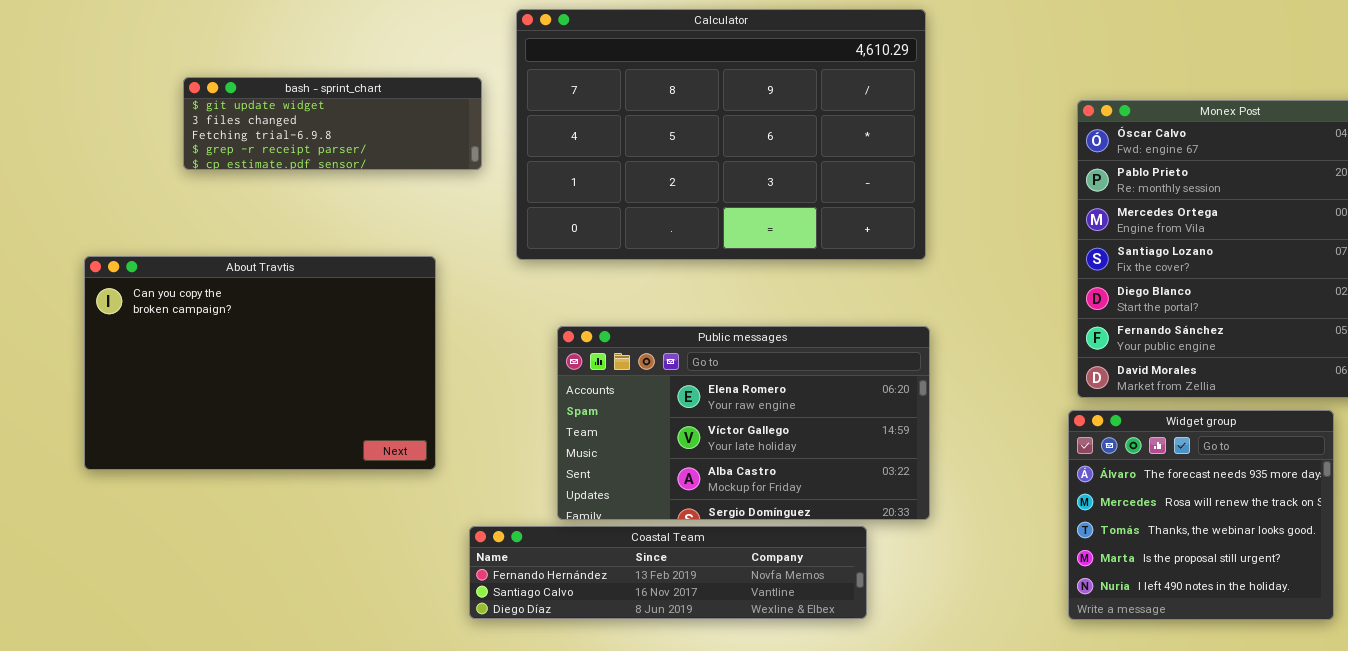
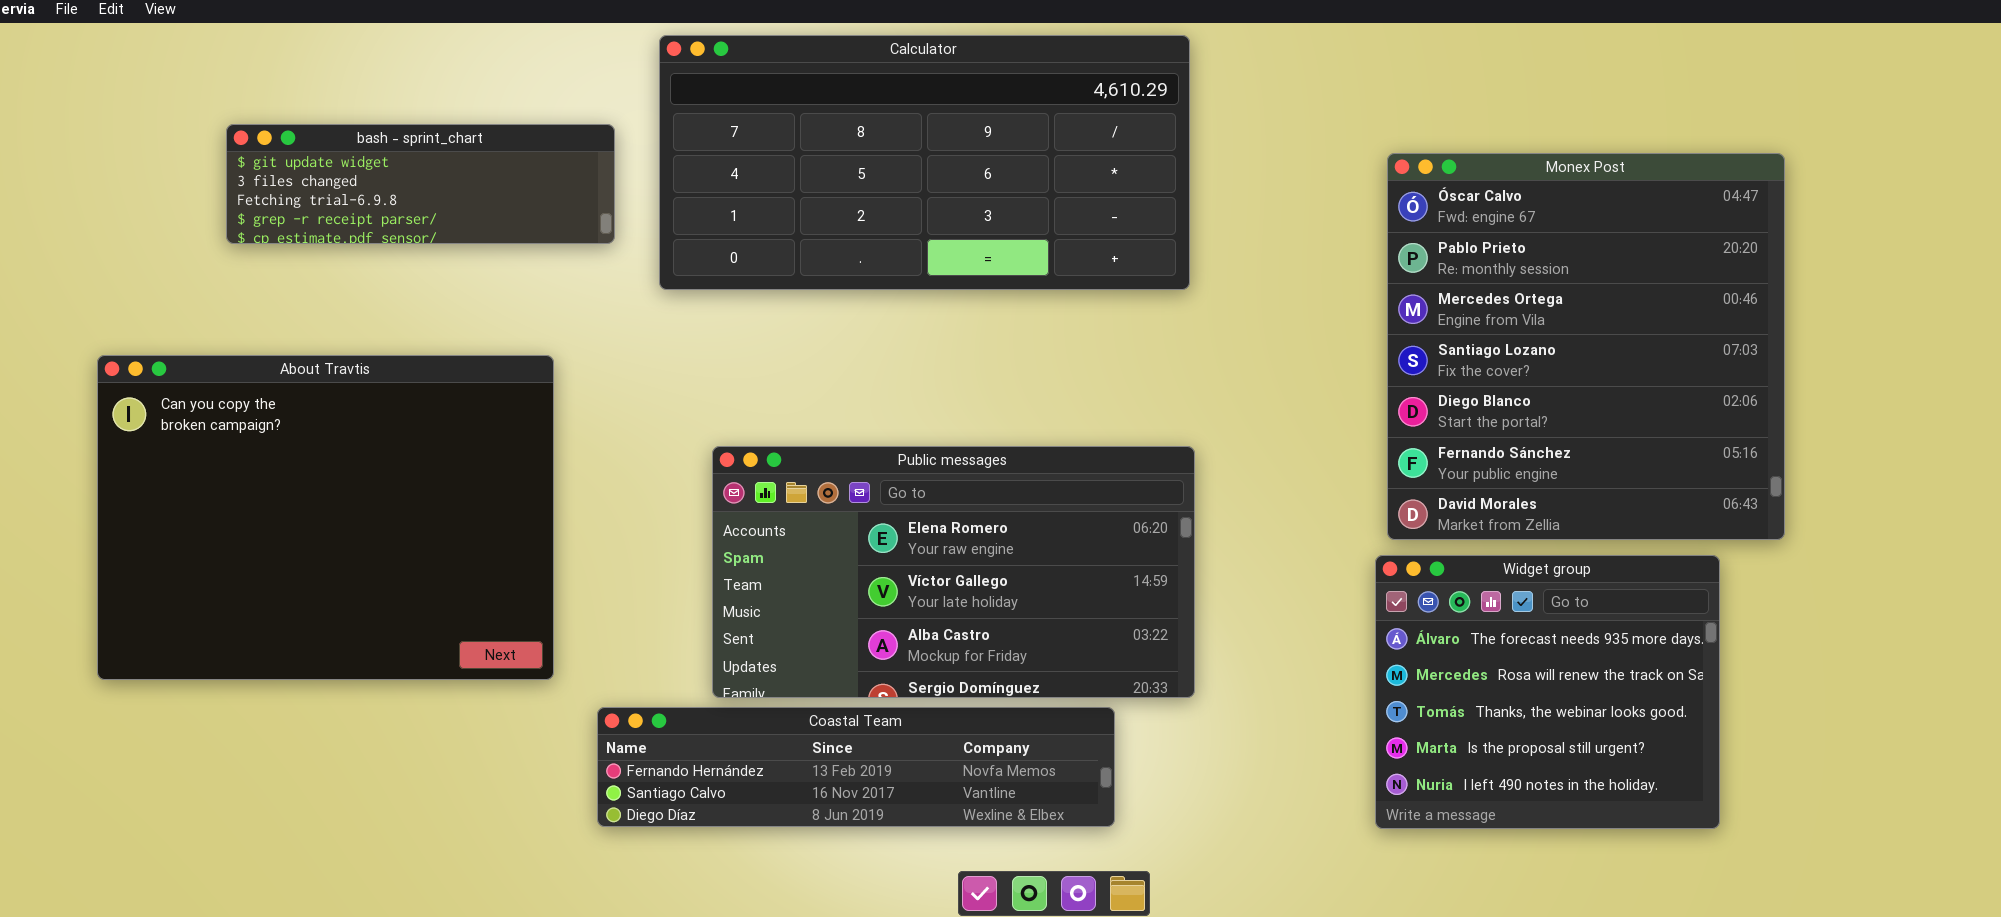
Calculator: [516,9,926,260] -> [659,35,1190,290], resized
About Travtis: [84,256,436,470] -> [97,355,554,680], resized

